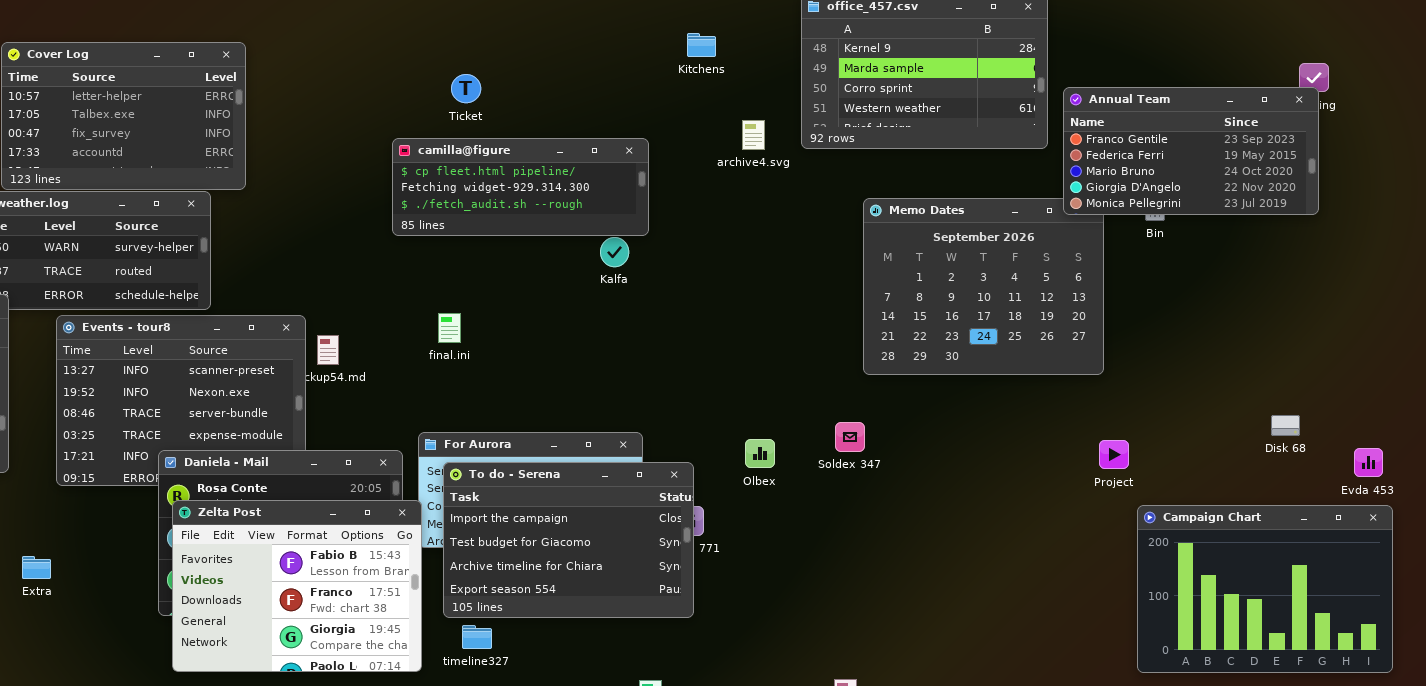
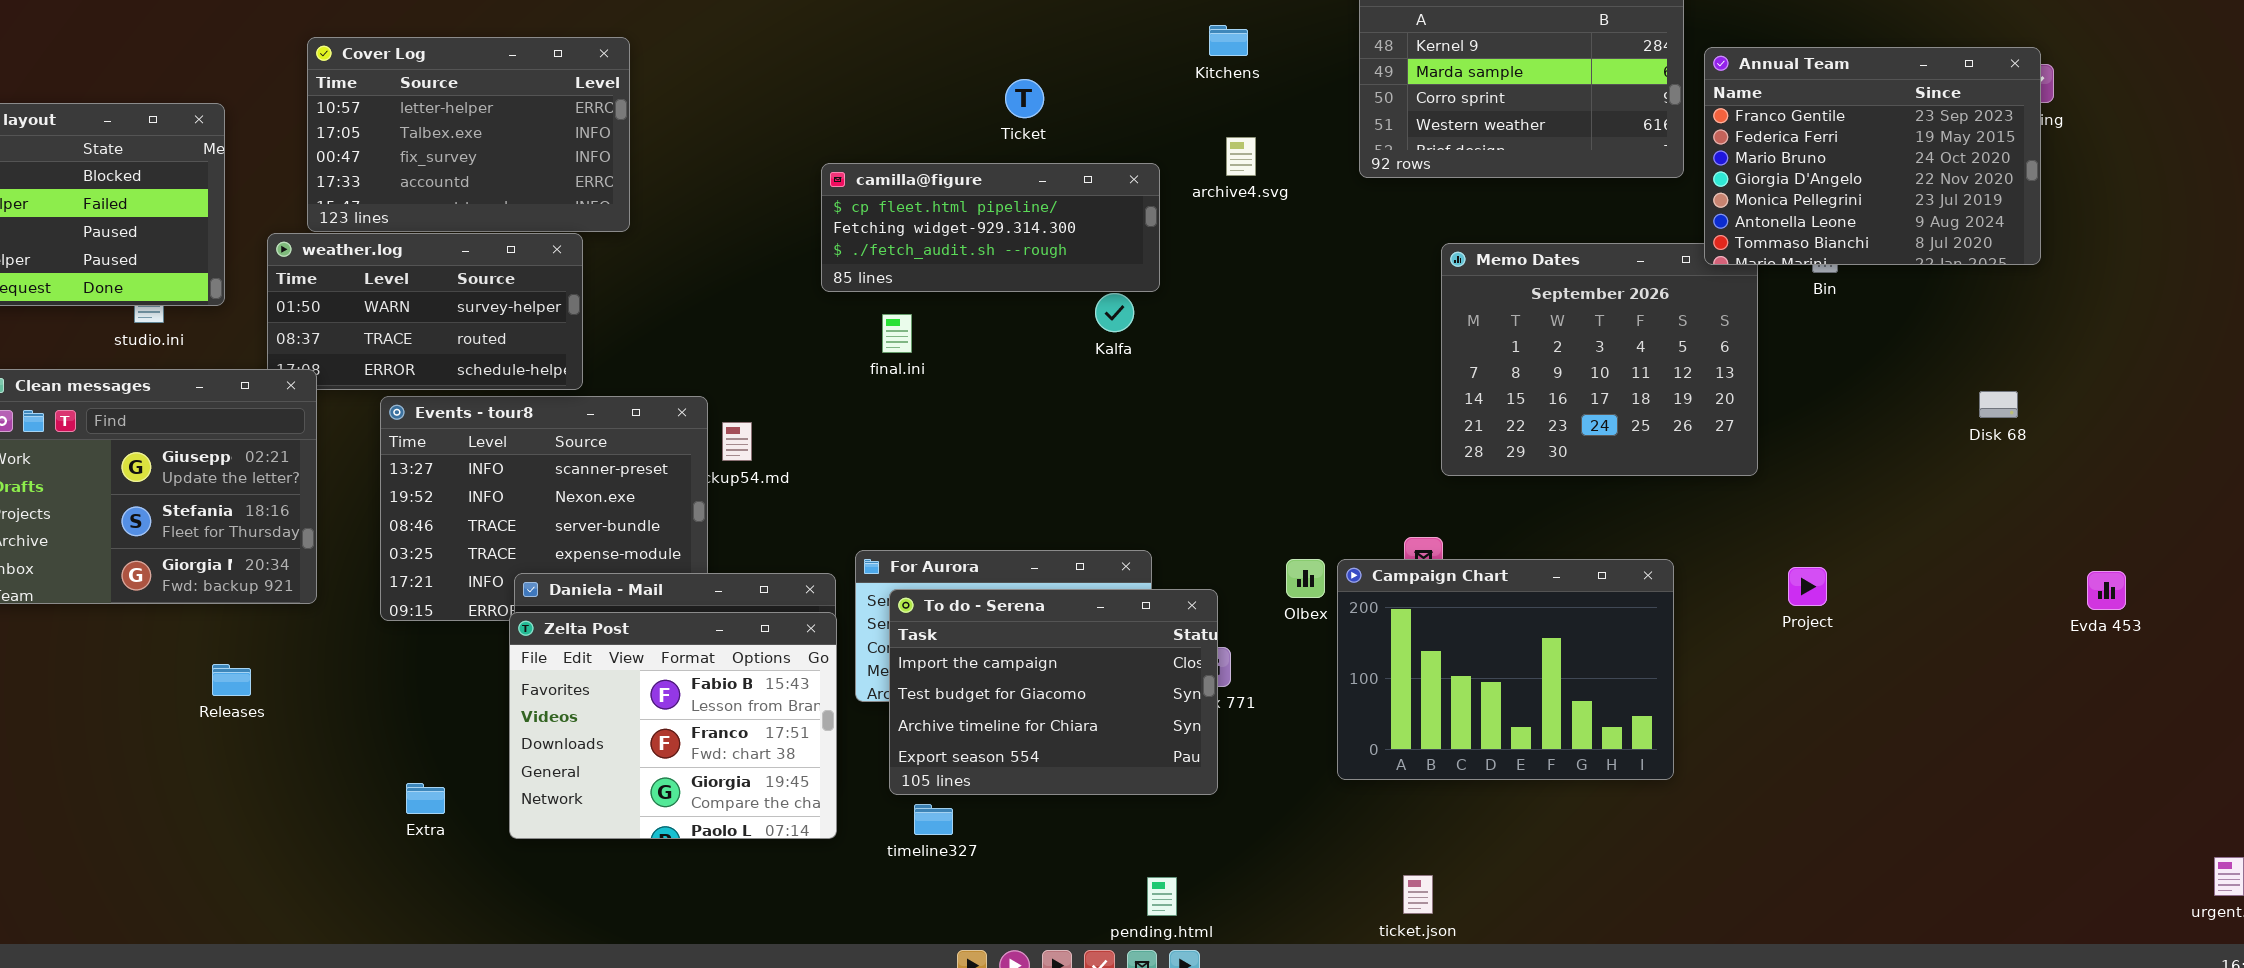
Ticket: [451,74,481,103] -> [1005,79,1044,118], moved
Annual Team: [1063,87,1319,215] -> [1704,47,2041,265], resized
archive4.svg: [742,120,765,150] -> [1226,137,1256,176], moved
final.ini: [438,313,461,343] -> [882,314,912,353], moved
Disk 68: [1271,415,1300,436] -> [1979,391,2018,418], moved
Project: [1099,440,1129,469] -> [1788,567,1827,606], moved
Zelta Post: [172,500,422,672] -> [509,612,837,839], moved
Campaign Chart: [1137,505,1393,673] -> [1337,559,1674,780], moved
Extra: [22,556,51,579] -> [406,783,445,814], moved

